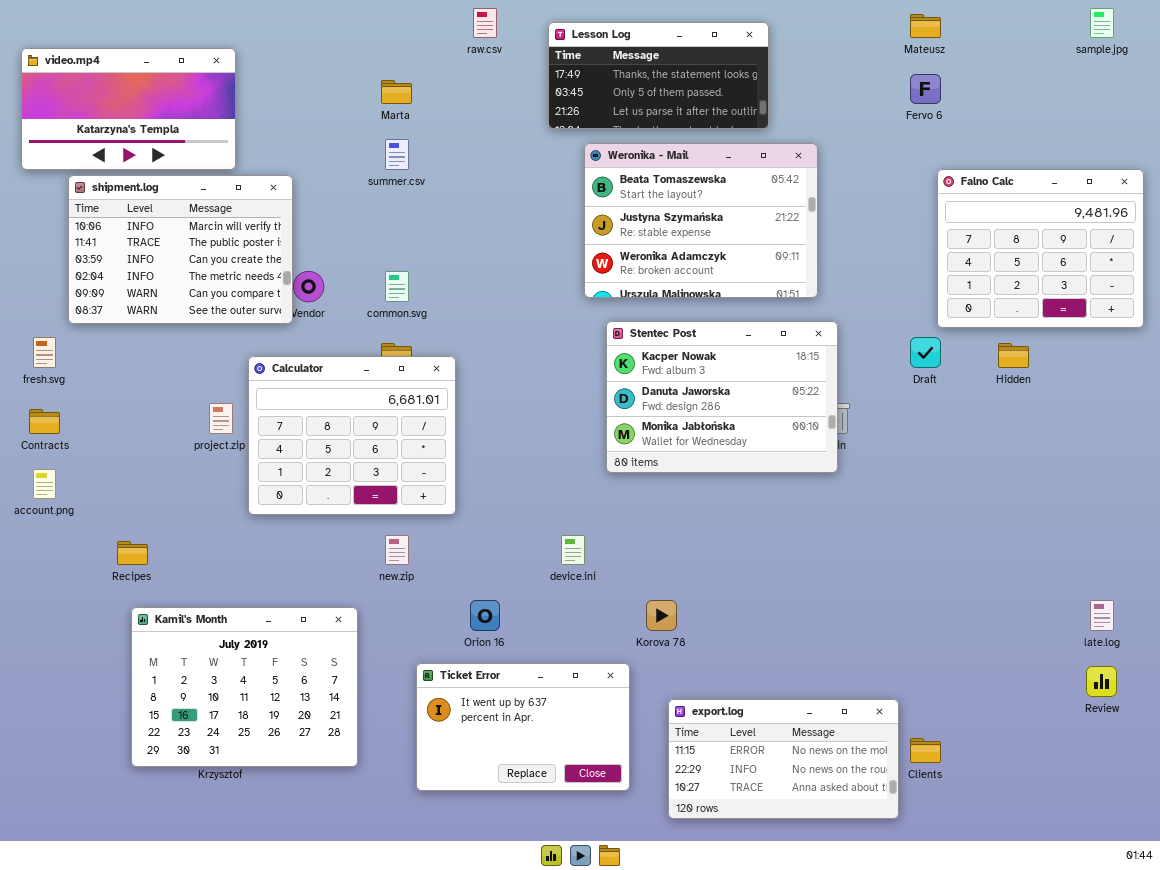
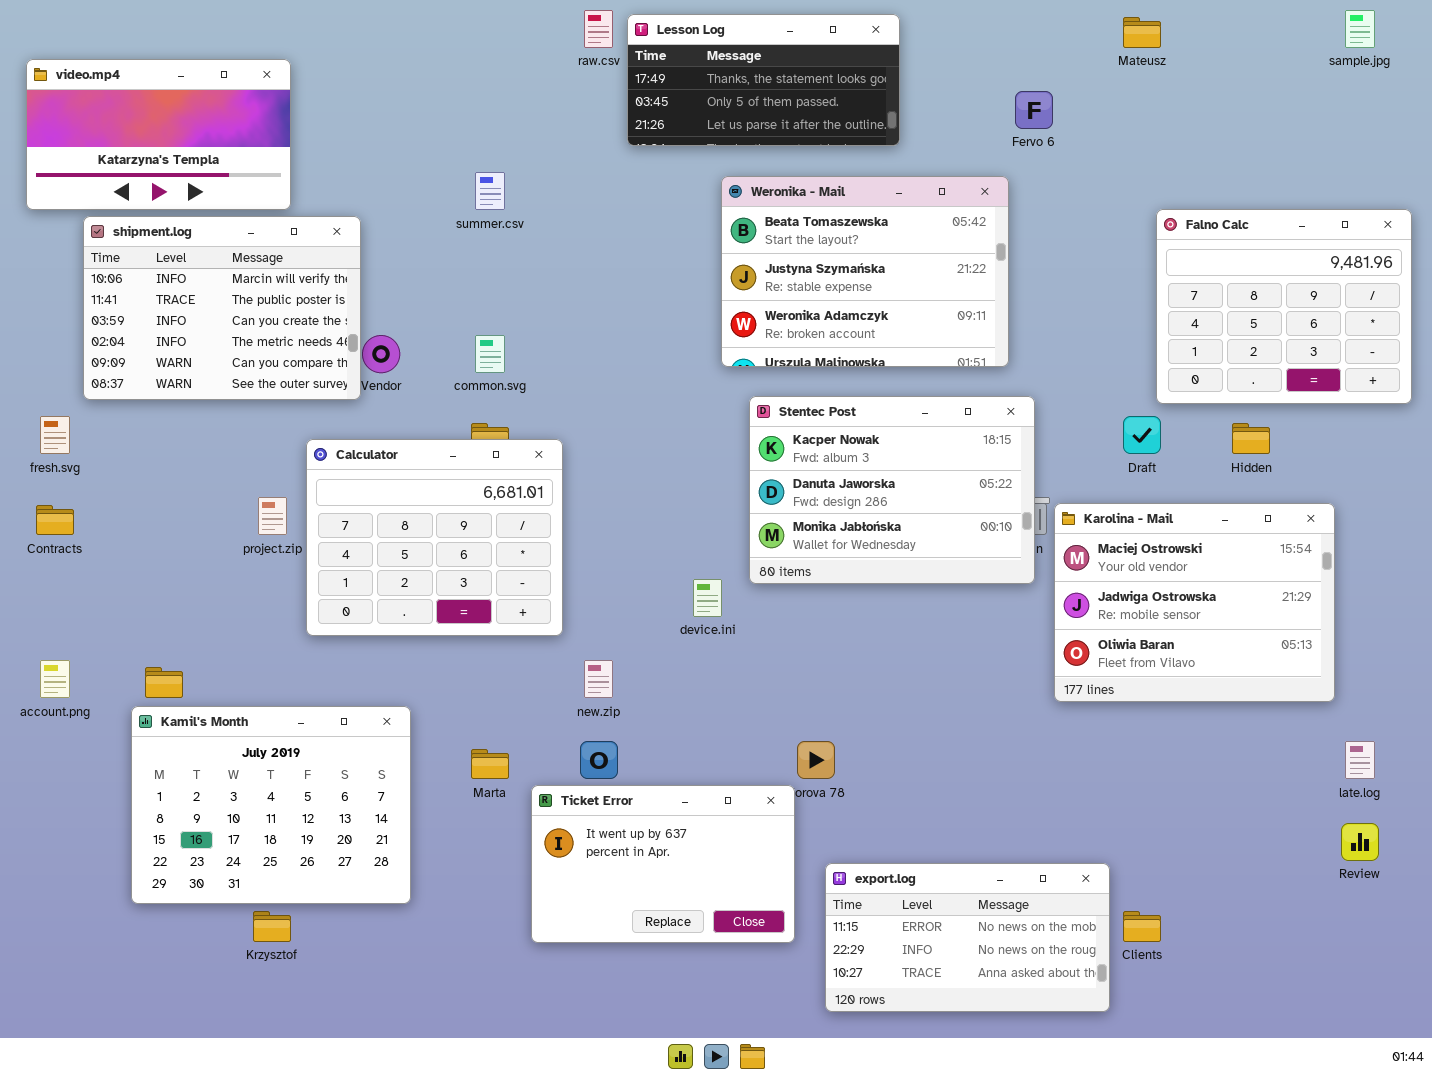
Lesson Log: [548,22,769,129] -> [627,14,900,146], moved
Fervo 6: [910,74,941,104] -> [1015,91,1053,129], moved
Marta: [381,80,412,104] -> [471,749,509,779], moved
Karolina - Mail: none -> [1054,503,1335,702], opened
account.png: [33,469,56,499] -> [40,660,70,698], moved
new.zip: [385,535,409,565] -> [584,660,613,698], moved
device.ini: [561,535,585,565] -> [693,579,722,617], moved
Kamil's Month: [131,607,358,767] -> [131,706,411,904], moved
Ticket Error: [416,663,630,791] -> [531,785,795,943], moved

